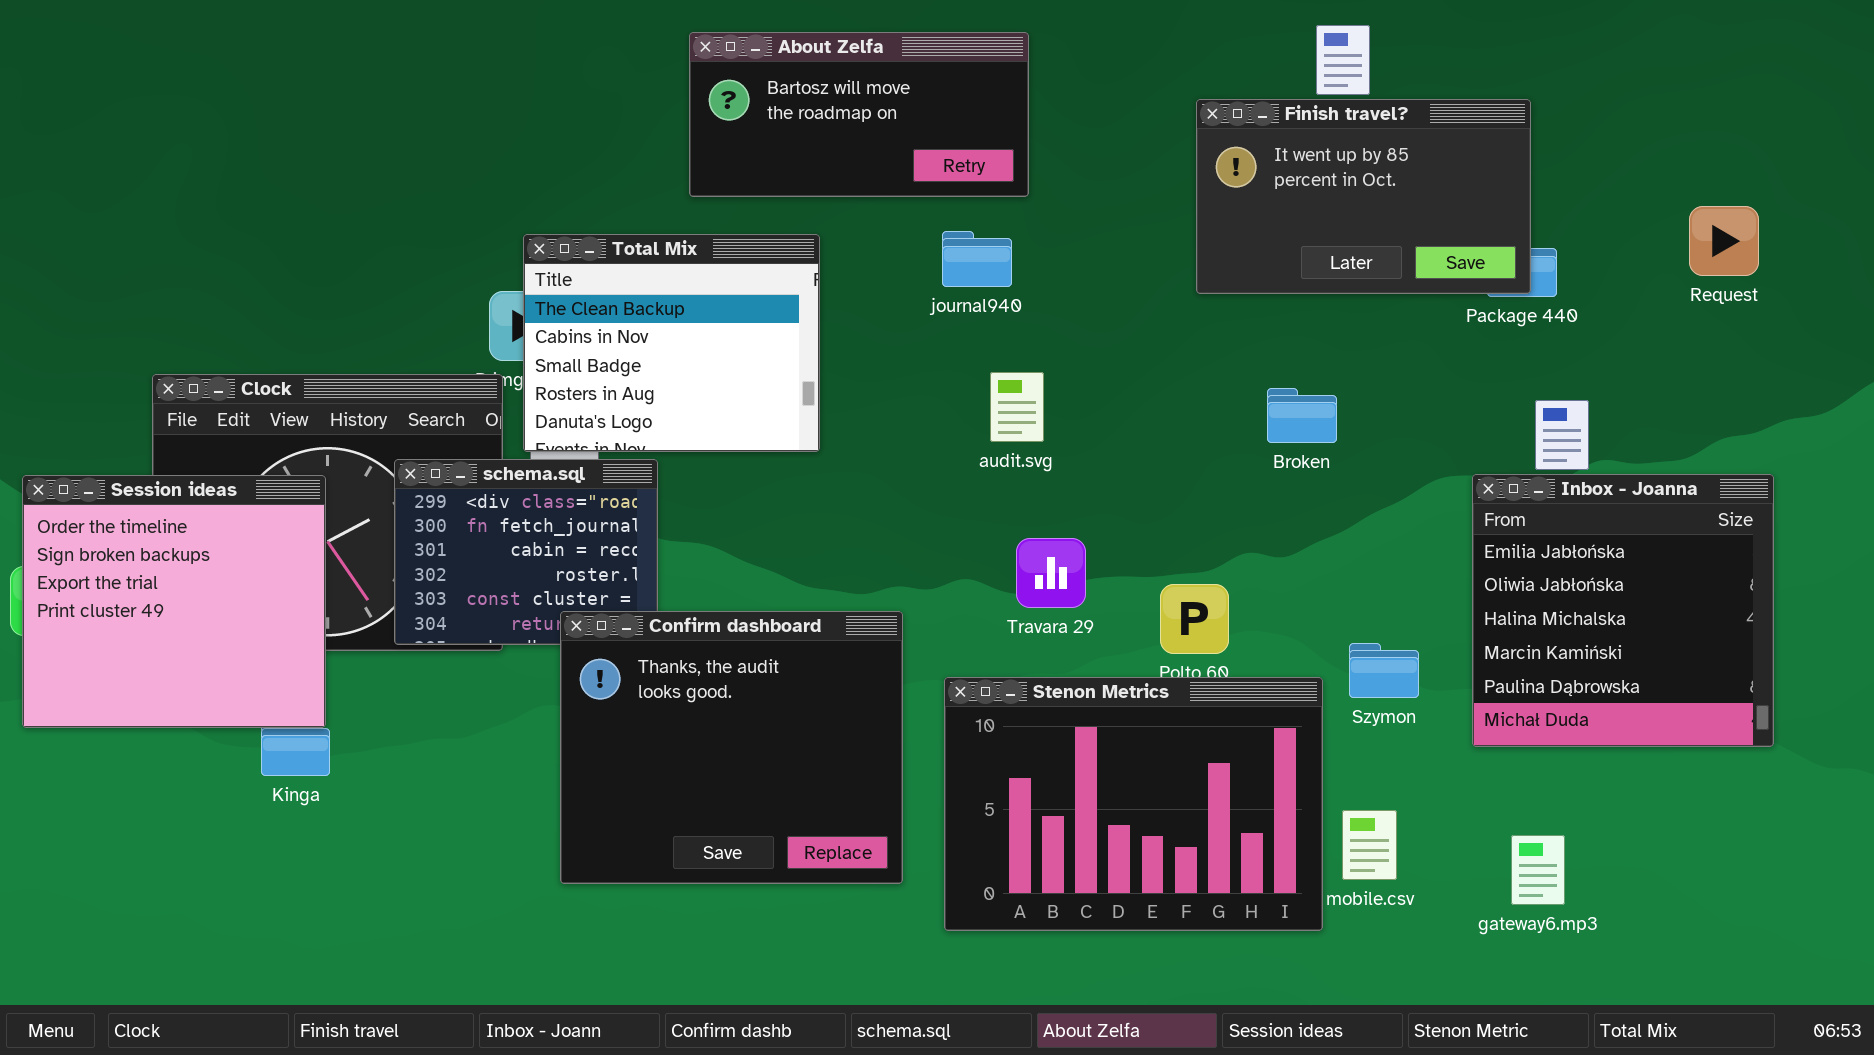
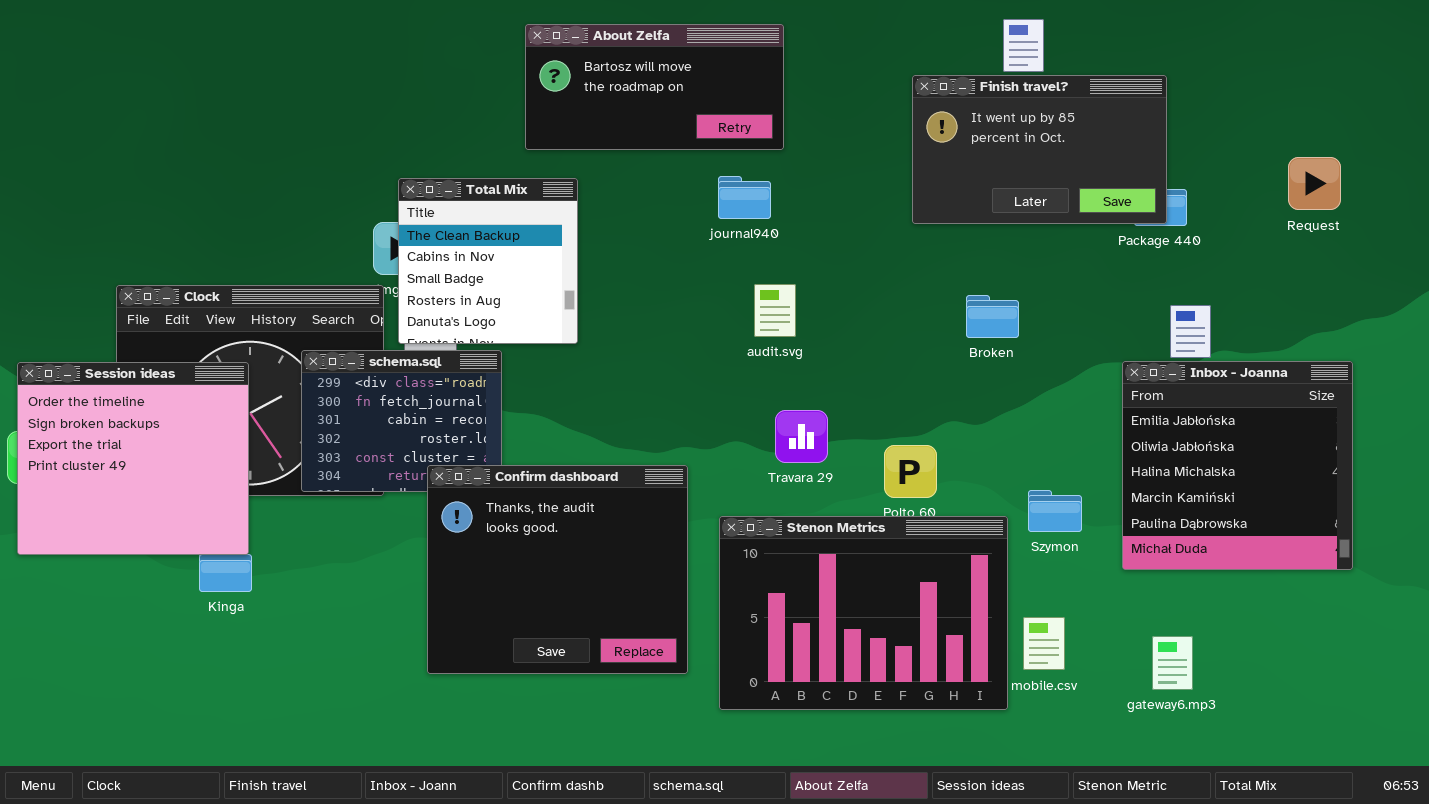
Total Mix: [523,234,820,452] -> [398,178,578,344], resized

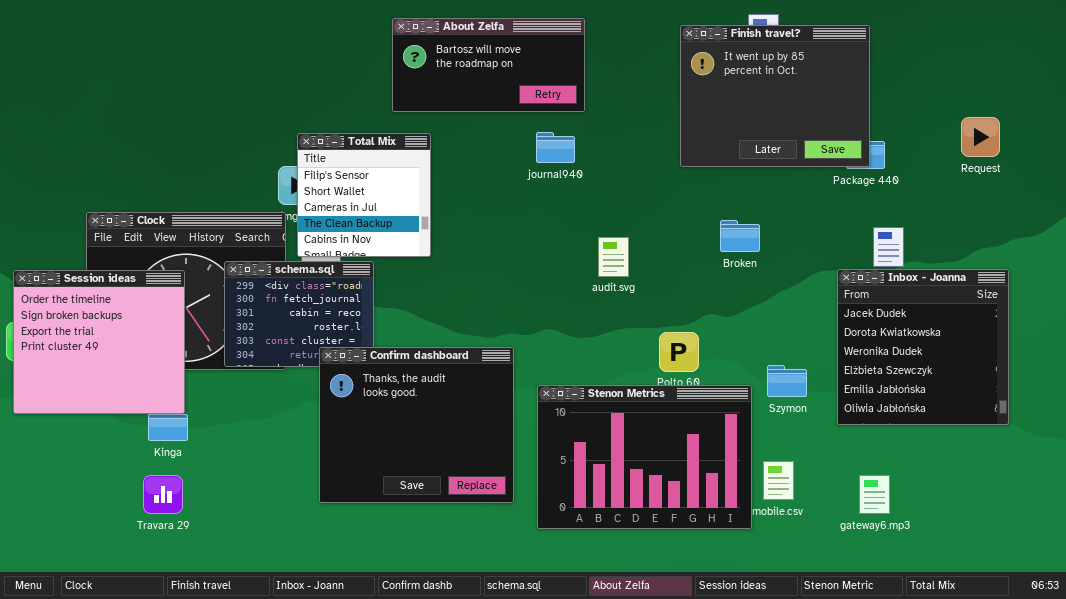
Finish travel?: [912,75,1167,224] -> [680,25,870,167], resized
Total Mix: [398,178,578,344] -> [297,133,431,257], scrolled up 3 rows
audit.svg: [754,284,796,337] -> [598,237,629,277], moved
Inbox - Joanna: [1122,361,1353,570] -> [837,269,1009,425], scrolled up 4 rows
Travara 29: [775,410,828,463] -> [143,475,183,514], moved

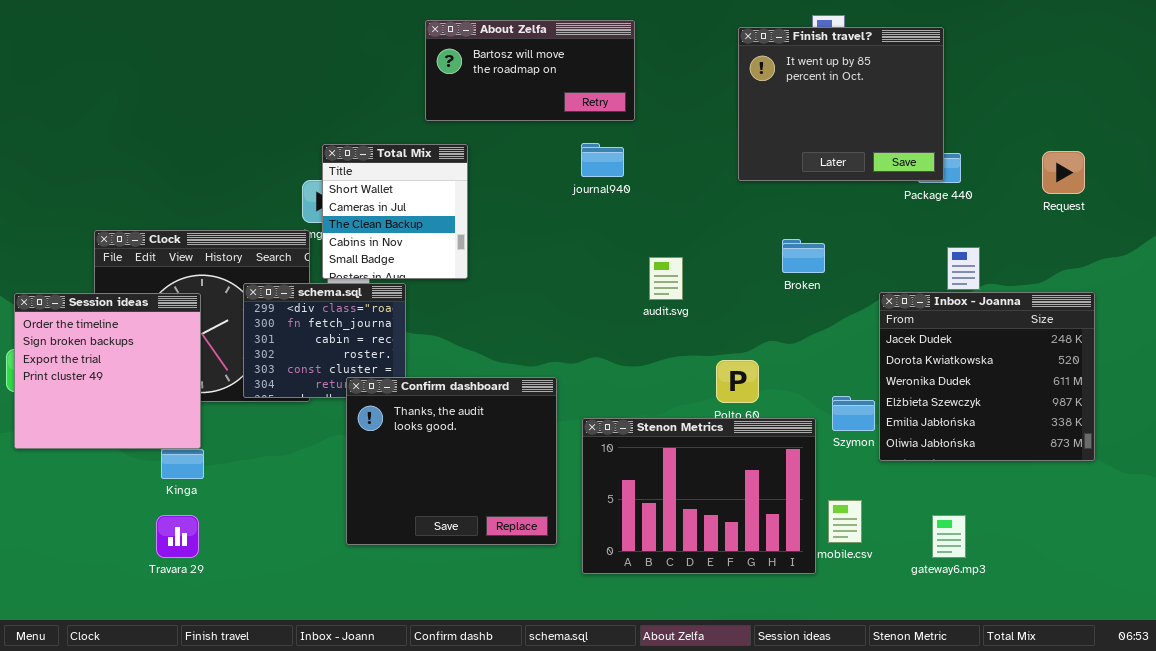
Request: [961,117,1000,157] -> [1042,151,1085,194], moved
Total Mix: [297,133,431,257] -> [322,144,468,279], scrolled down 1 row
Inbox - Joanna: [837,269,1009,425] -> [879,292,1095,461], resized

